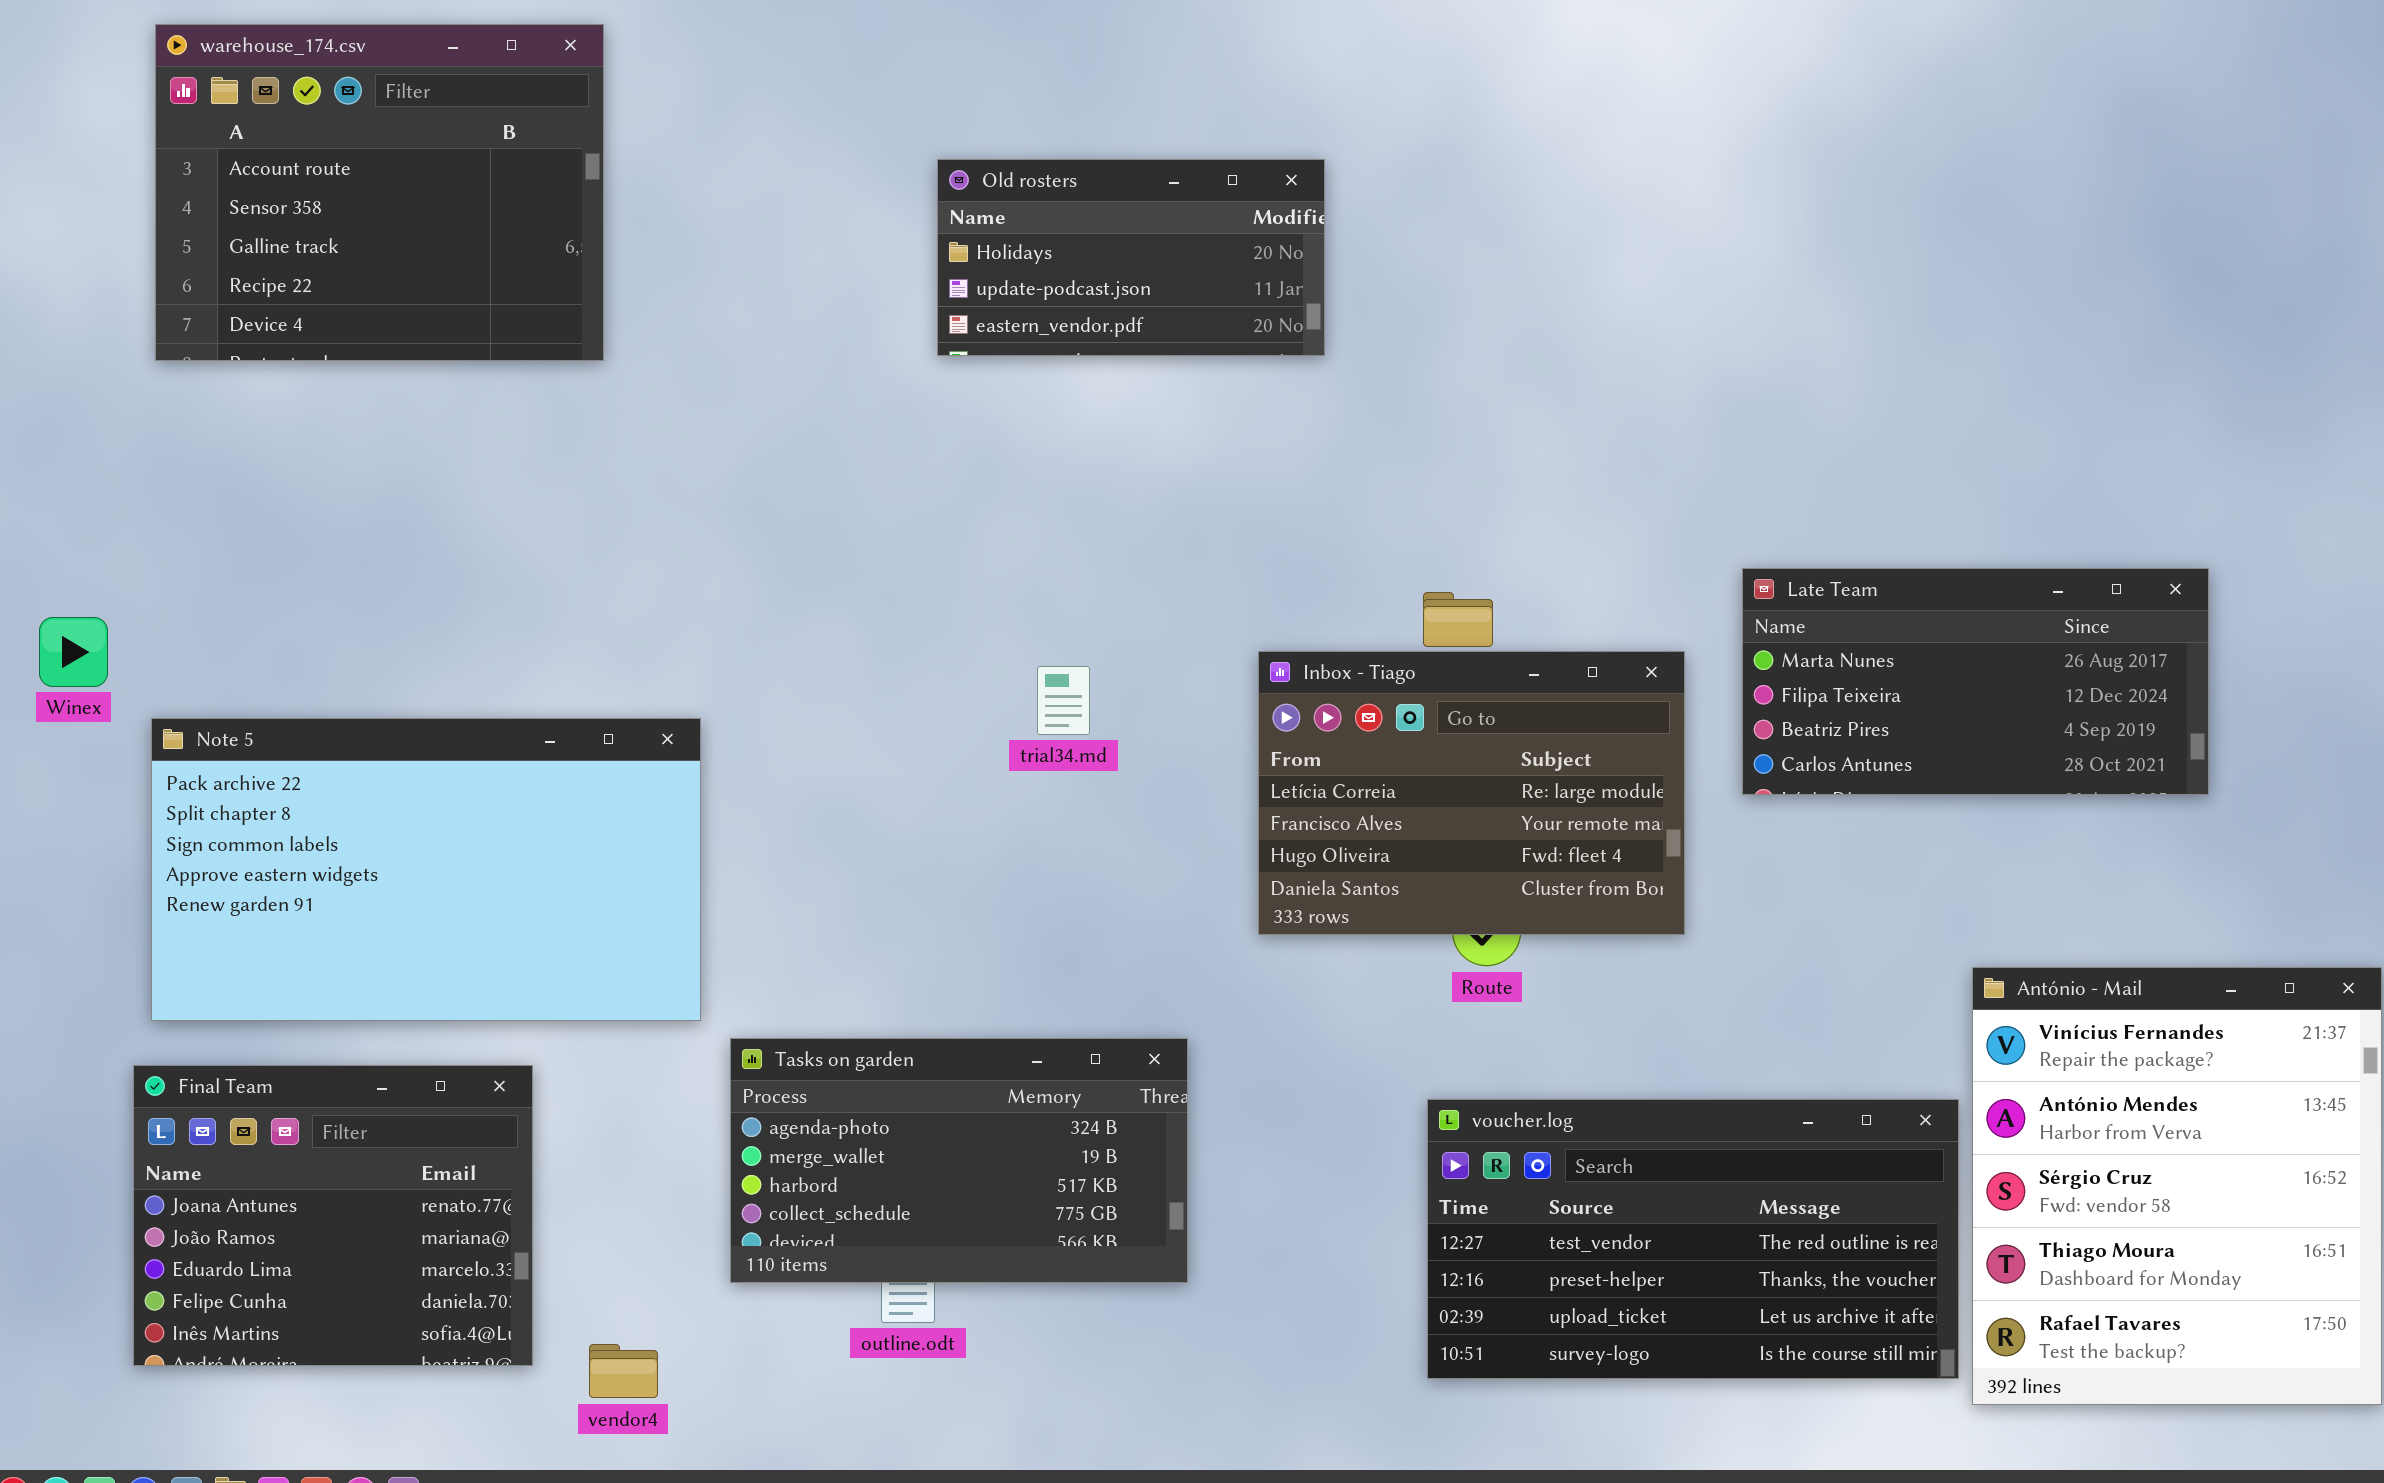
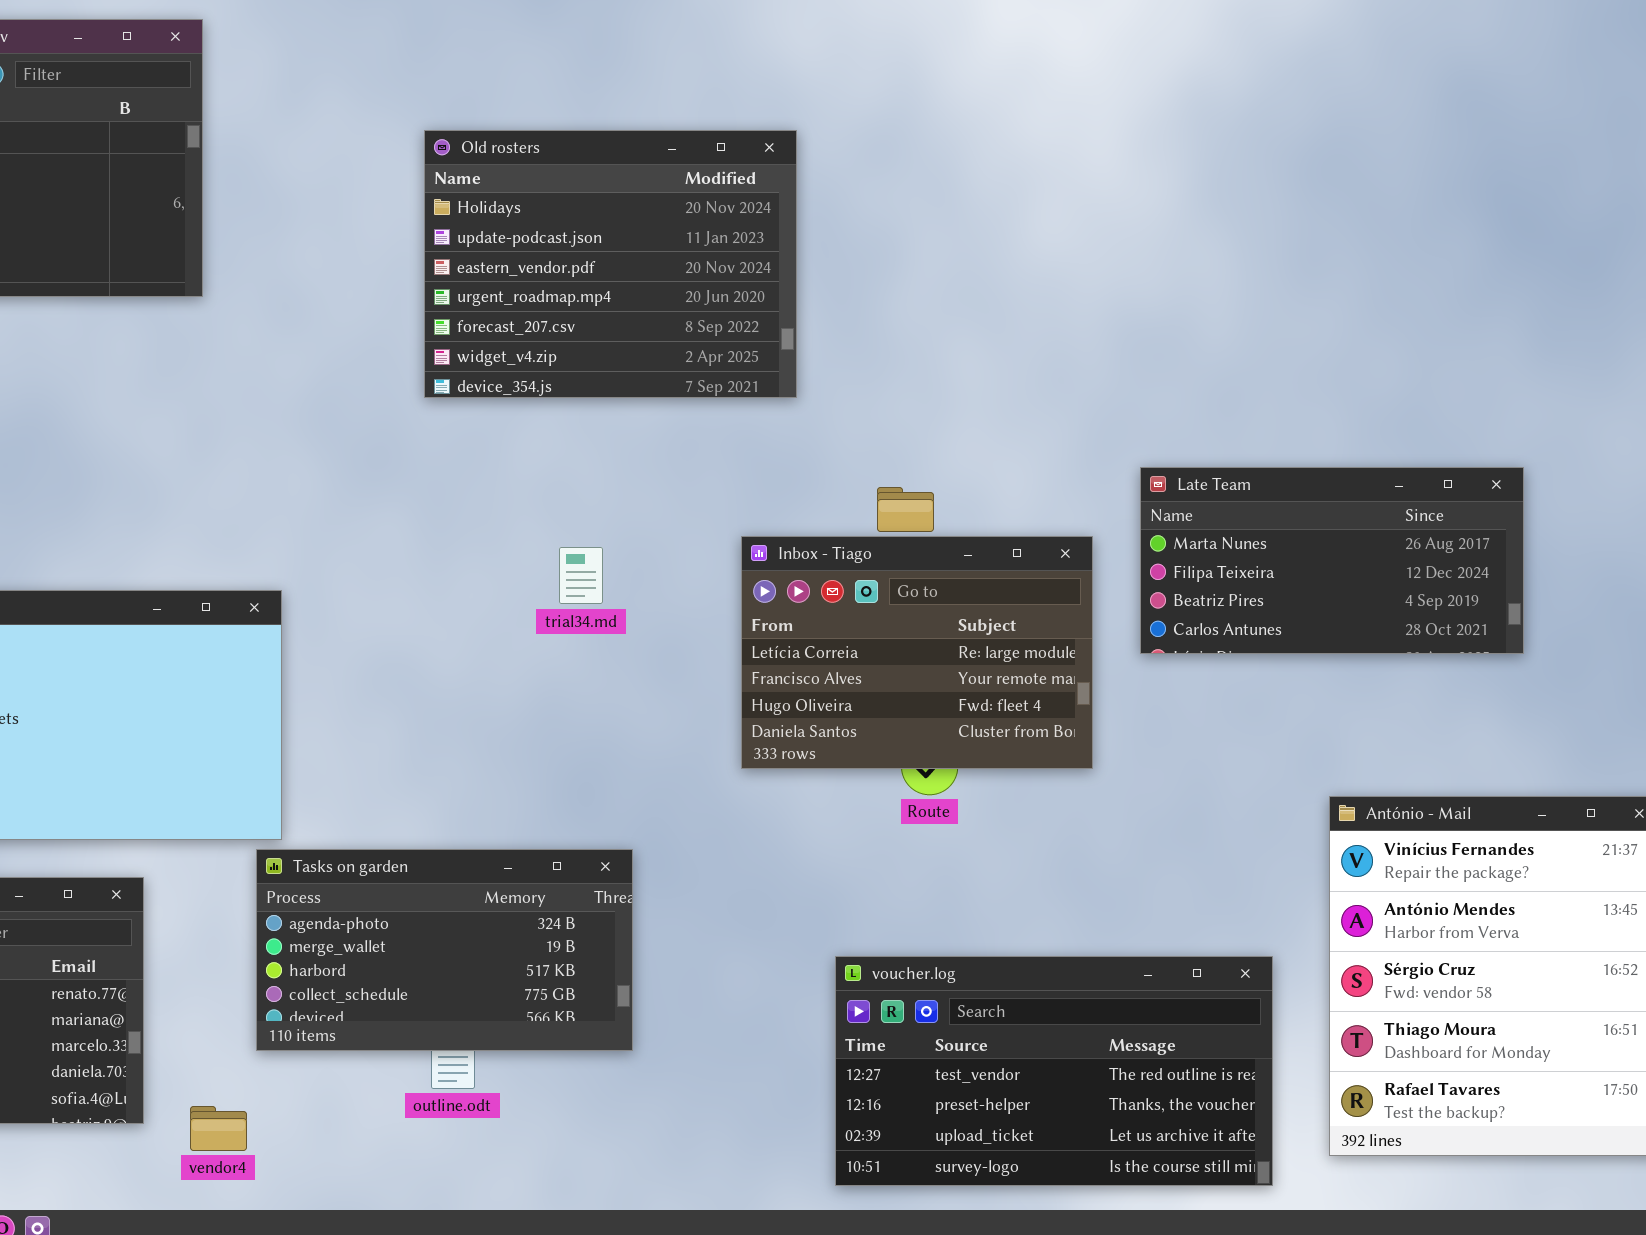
Old rosters: [937,159,1325,356] -> [424,130,797,398], resized
Tasks on garden: [730,1038,1188,1283] -> [256,849,633,1051], moved
voucher.log: [1427,1099,1959,1379] -> [835,956,1273,1186], moved

